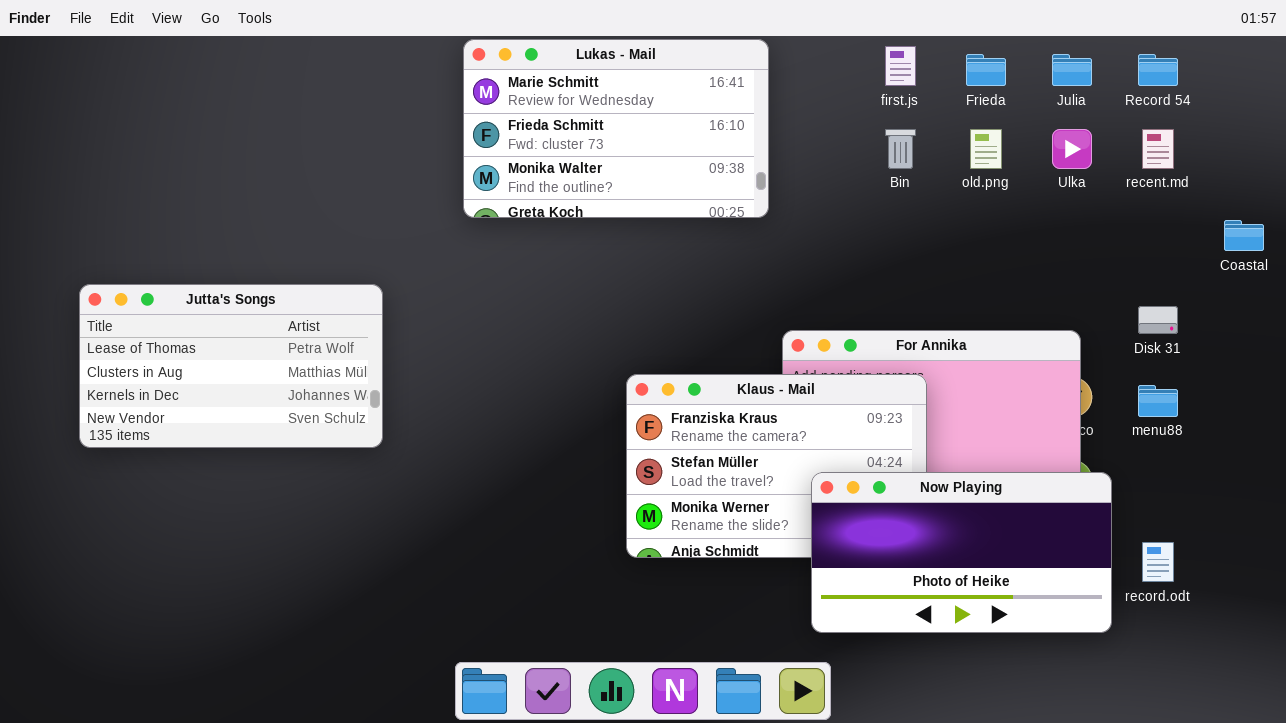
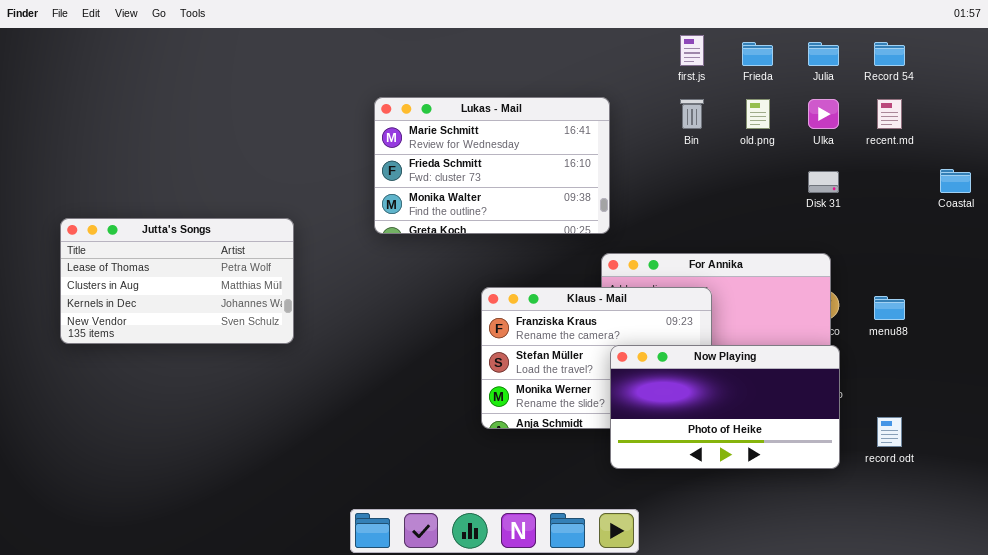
Lukas - Mail: [463,39,769,218] -> [374,97,610,234], moved
Disk 31: [1138,306,1178,334] -> [808,171,839,193], moved
Now Playing: [811,472,1112,633] -> [610,345,840,469], moved

